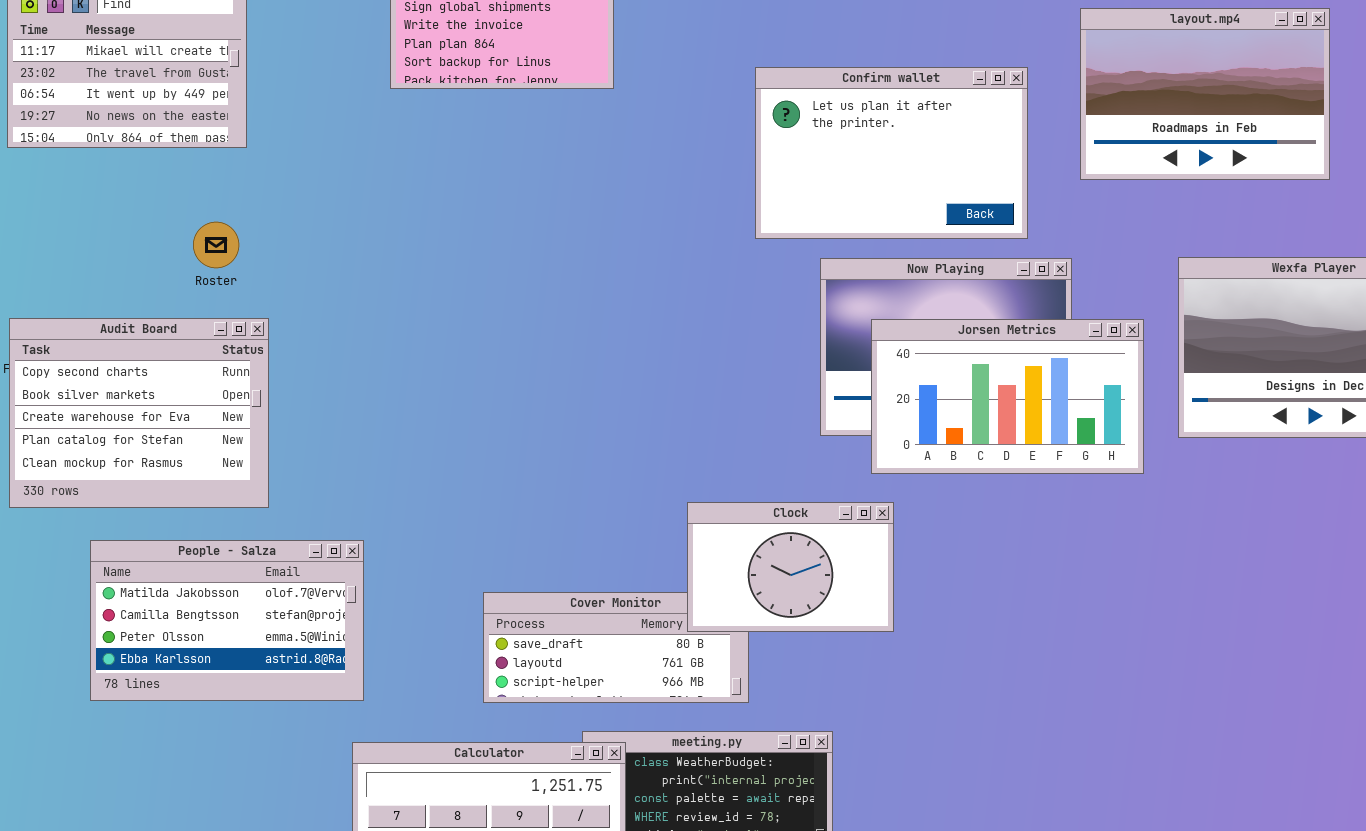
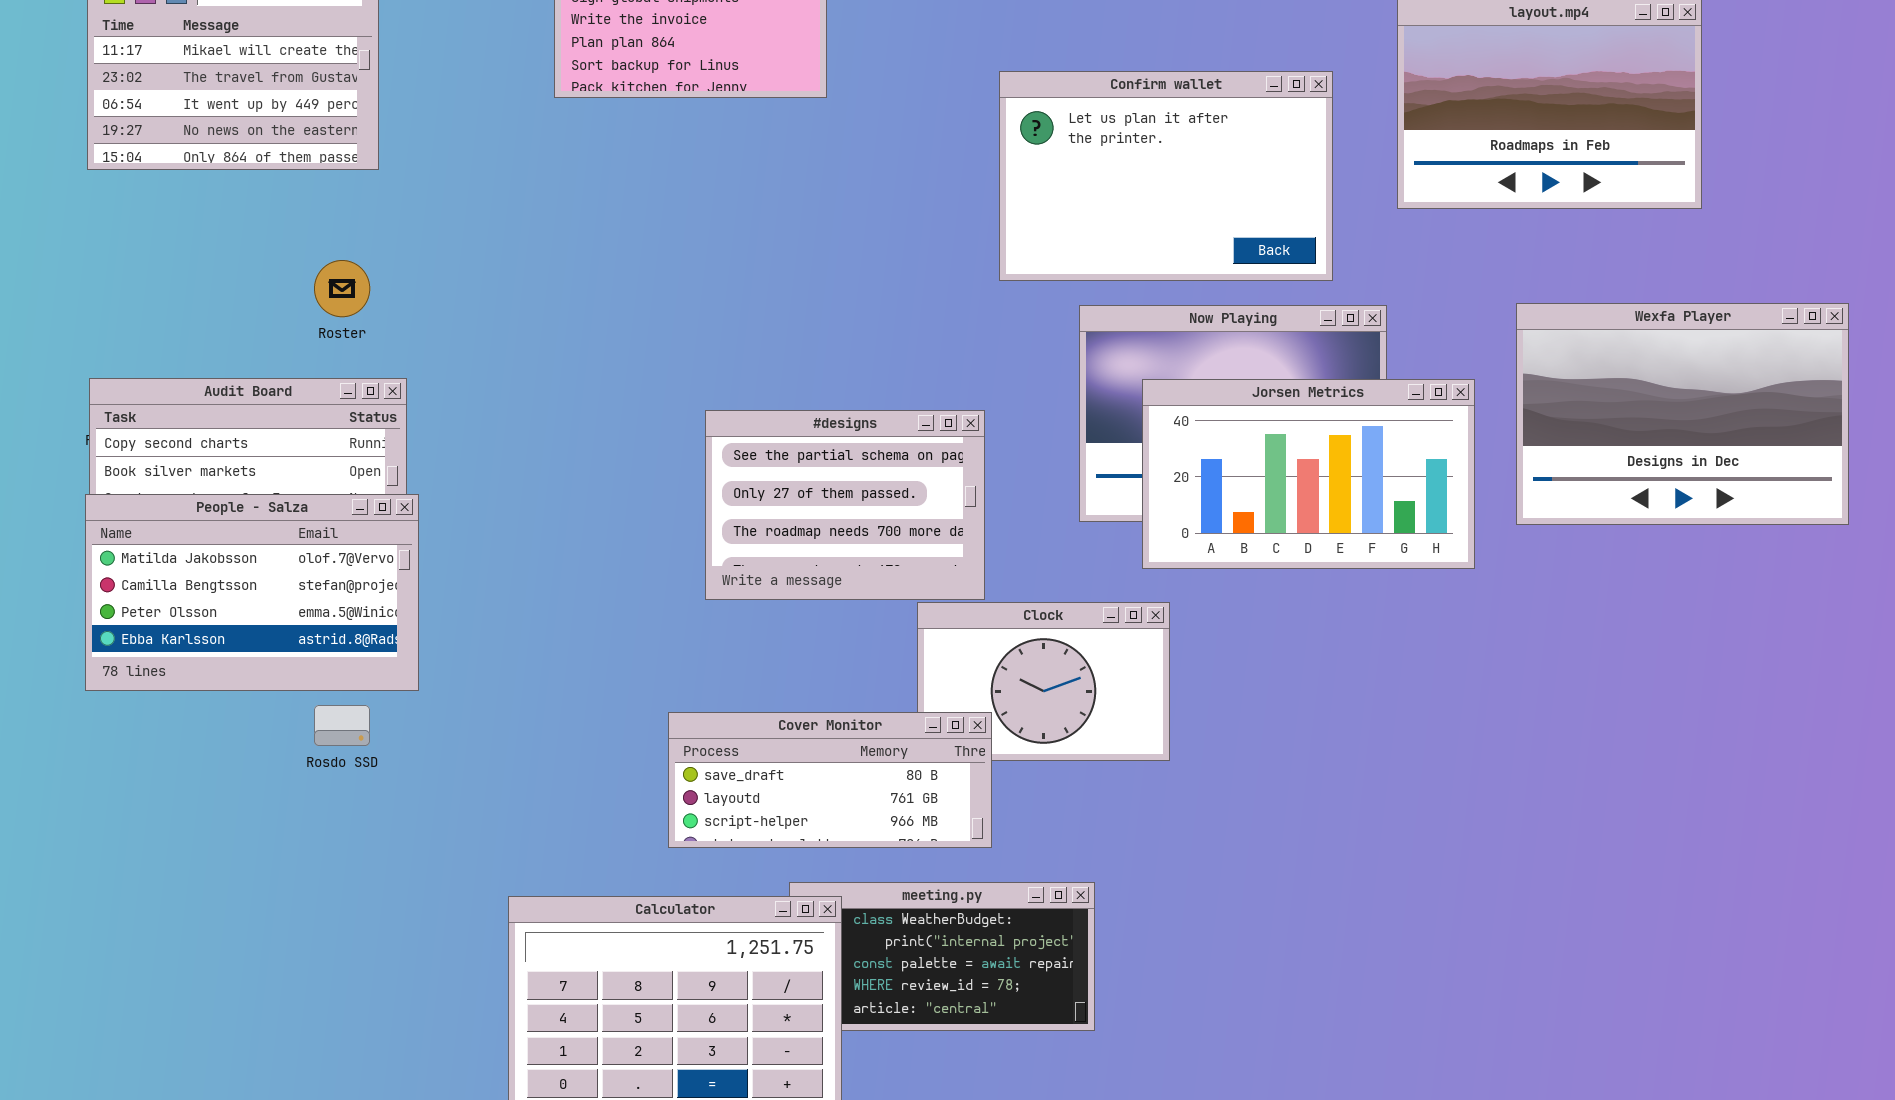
#designs: none -> [705,410,985,600], opened
People - Salza: [90,540,364,701] -> [85,494,419,691], moved
Cover Monitor: [483,592,749,703] -> [668,712,992,848], raised

